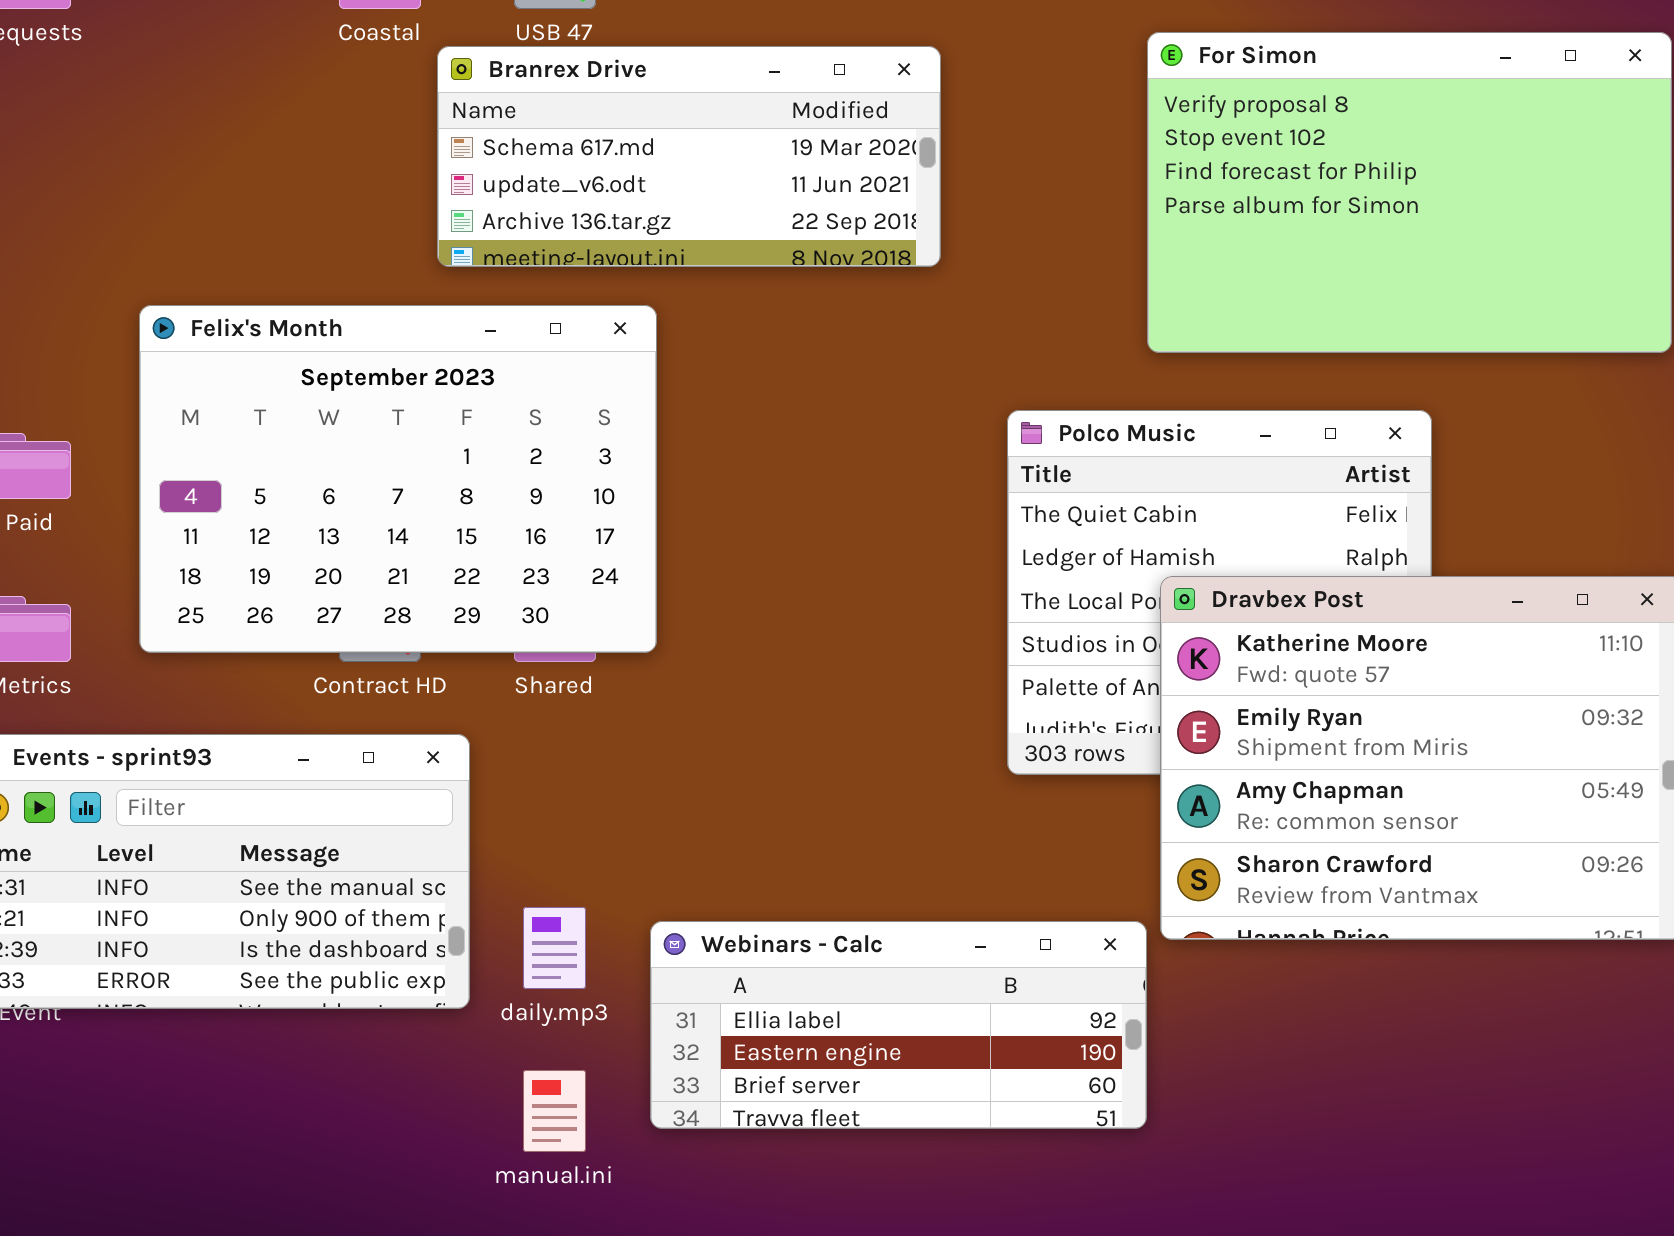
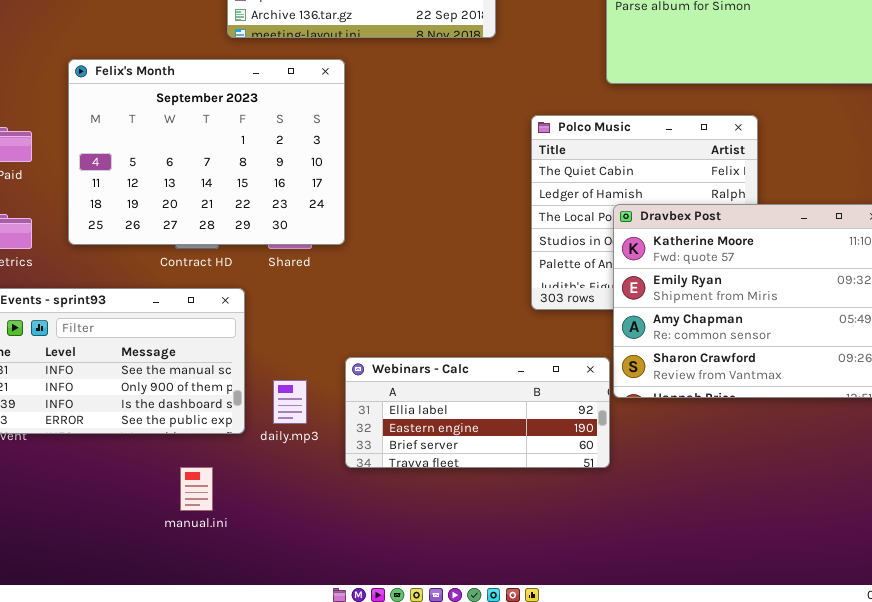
Webinars - Calc: [650,921,1147,1129] -> [345,357,610,468], moved
manual.ini: [523,1070,586,1152] -> [180,467,213,511], moved

